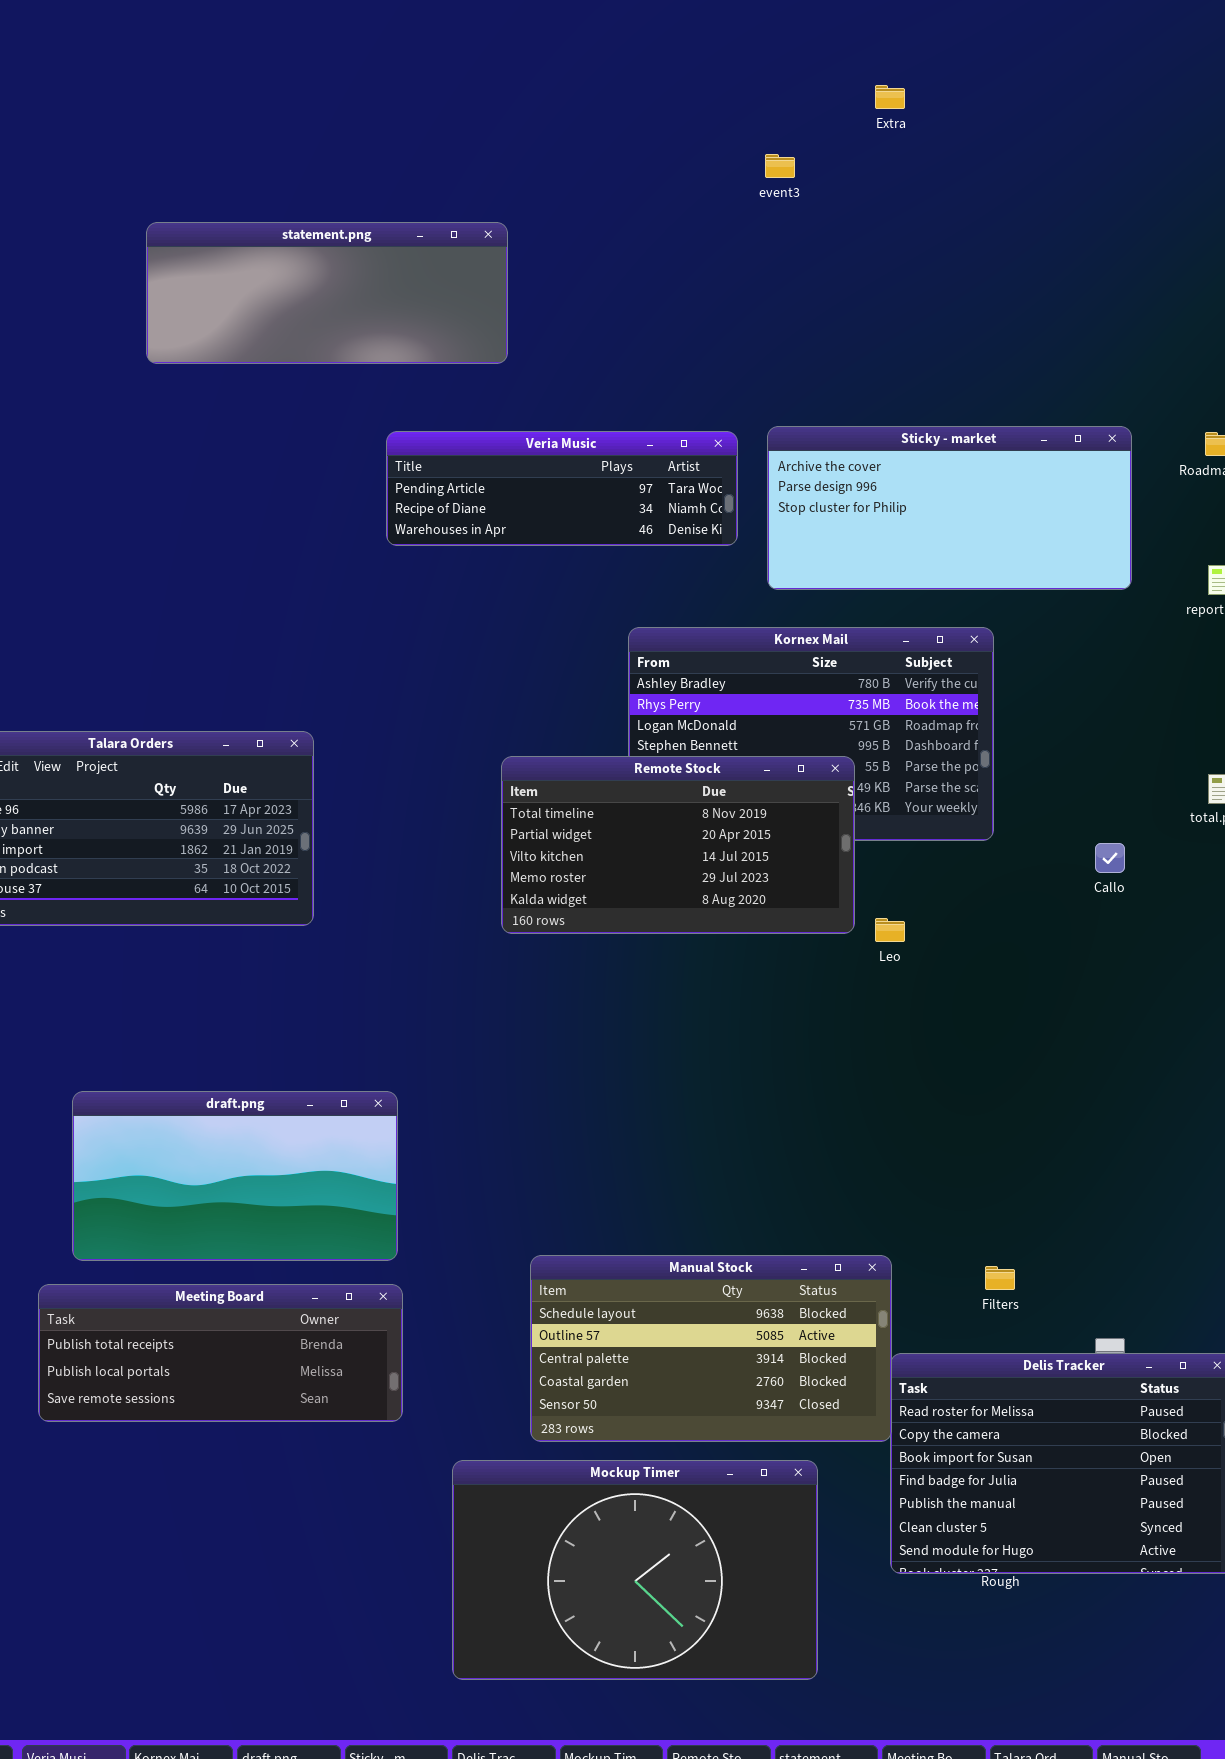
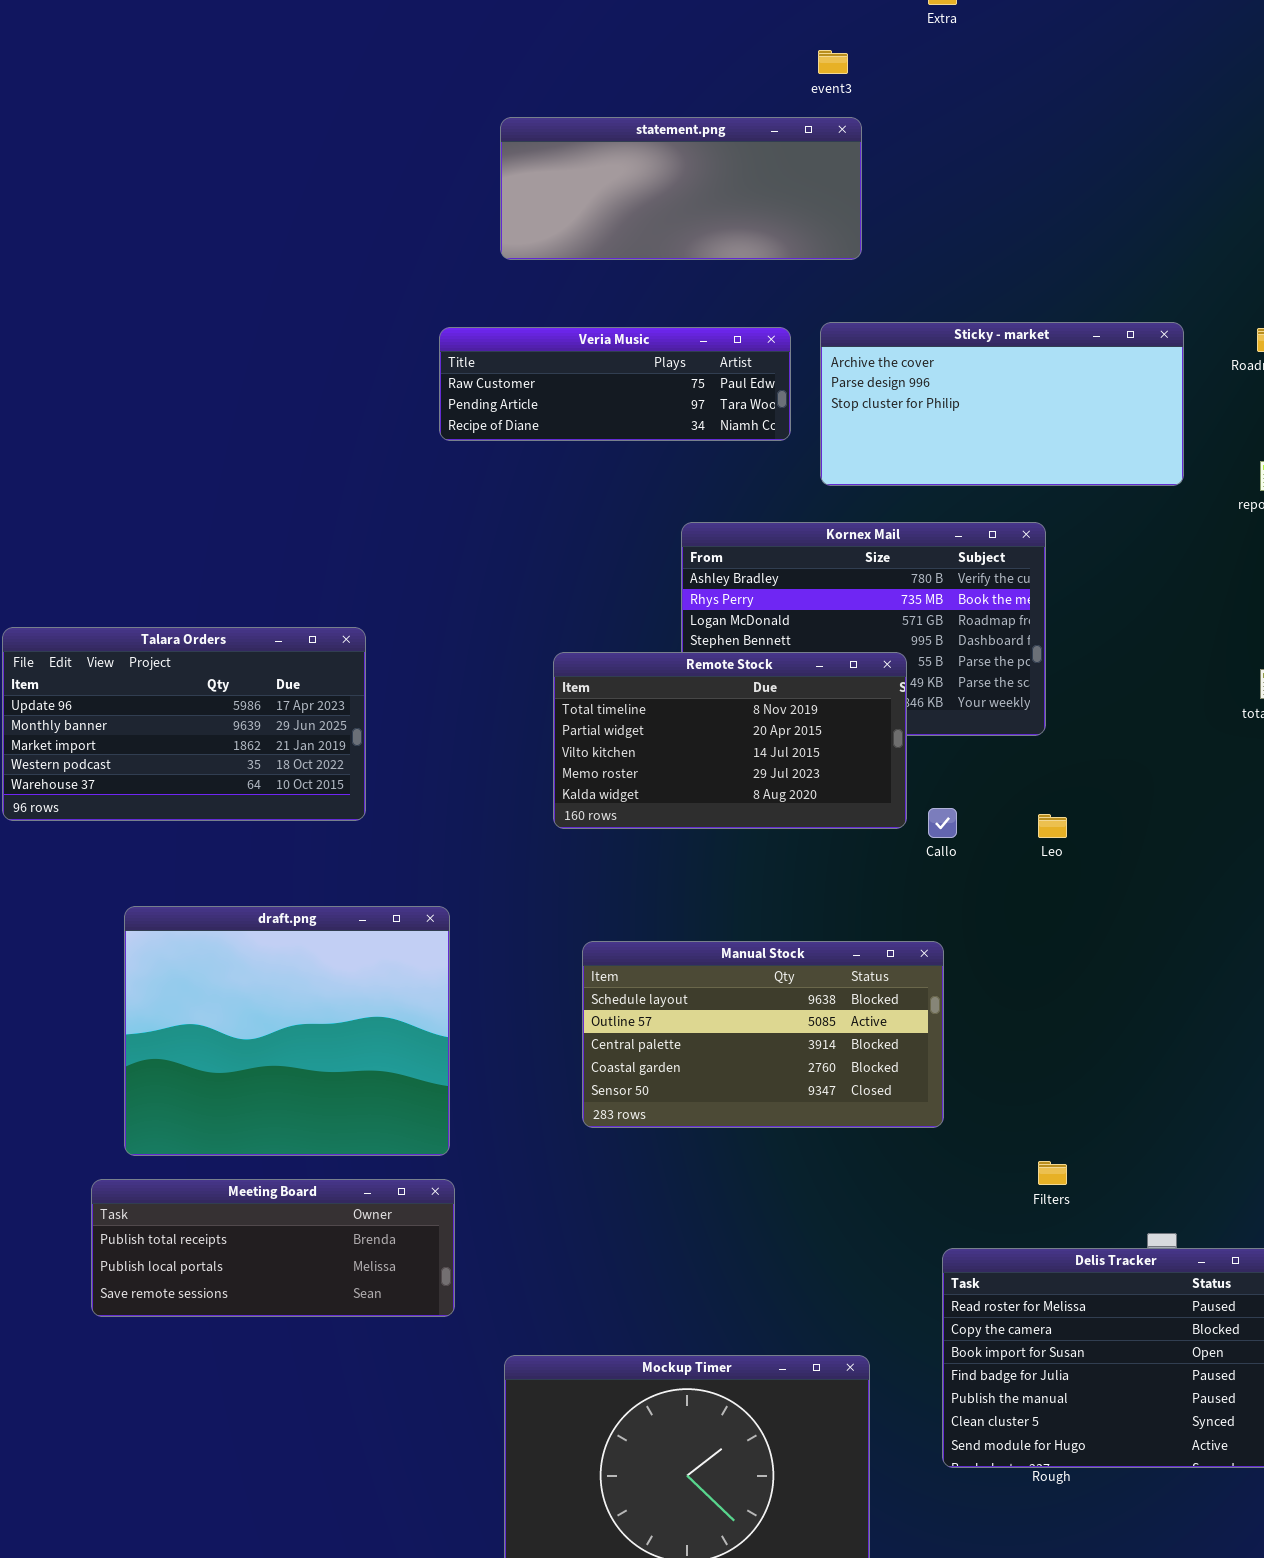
statement.png: [146,222,508,364] -> [500,117,862,260], moved
Veria Music: [386,431,738,546] -> [439,327,791,441], scrolled up 1 row
Callo: [1095,843,1125,873] -> [928,808,957,838], moved
Leo: [875,918,905,942] -> [1038,814,1067,838], moved
draft.png: [72,1091,398,1261] -> [124,906,450,1156], resized
Manual Stock: [530,1255,892,1442] -> [582,941,944,1128], moved

